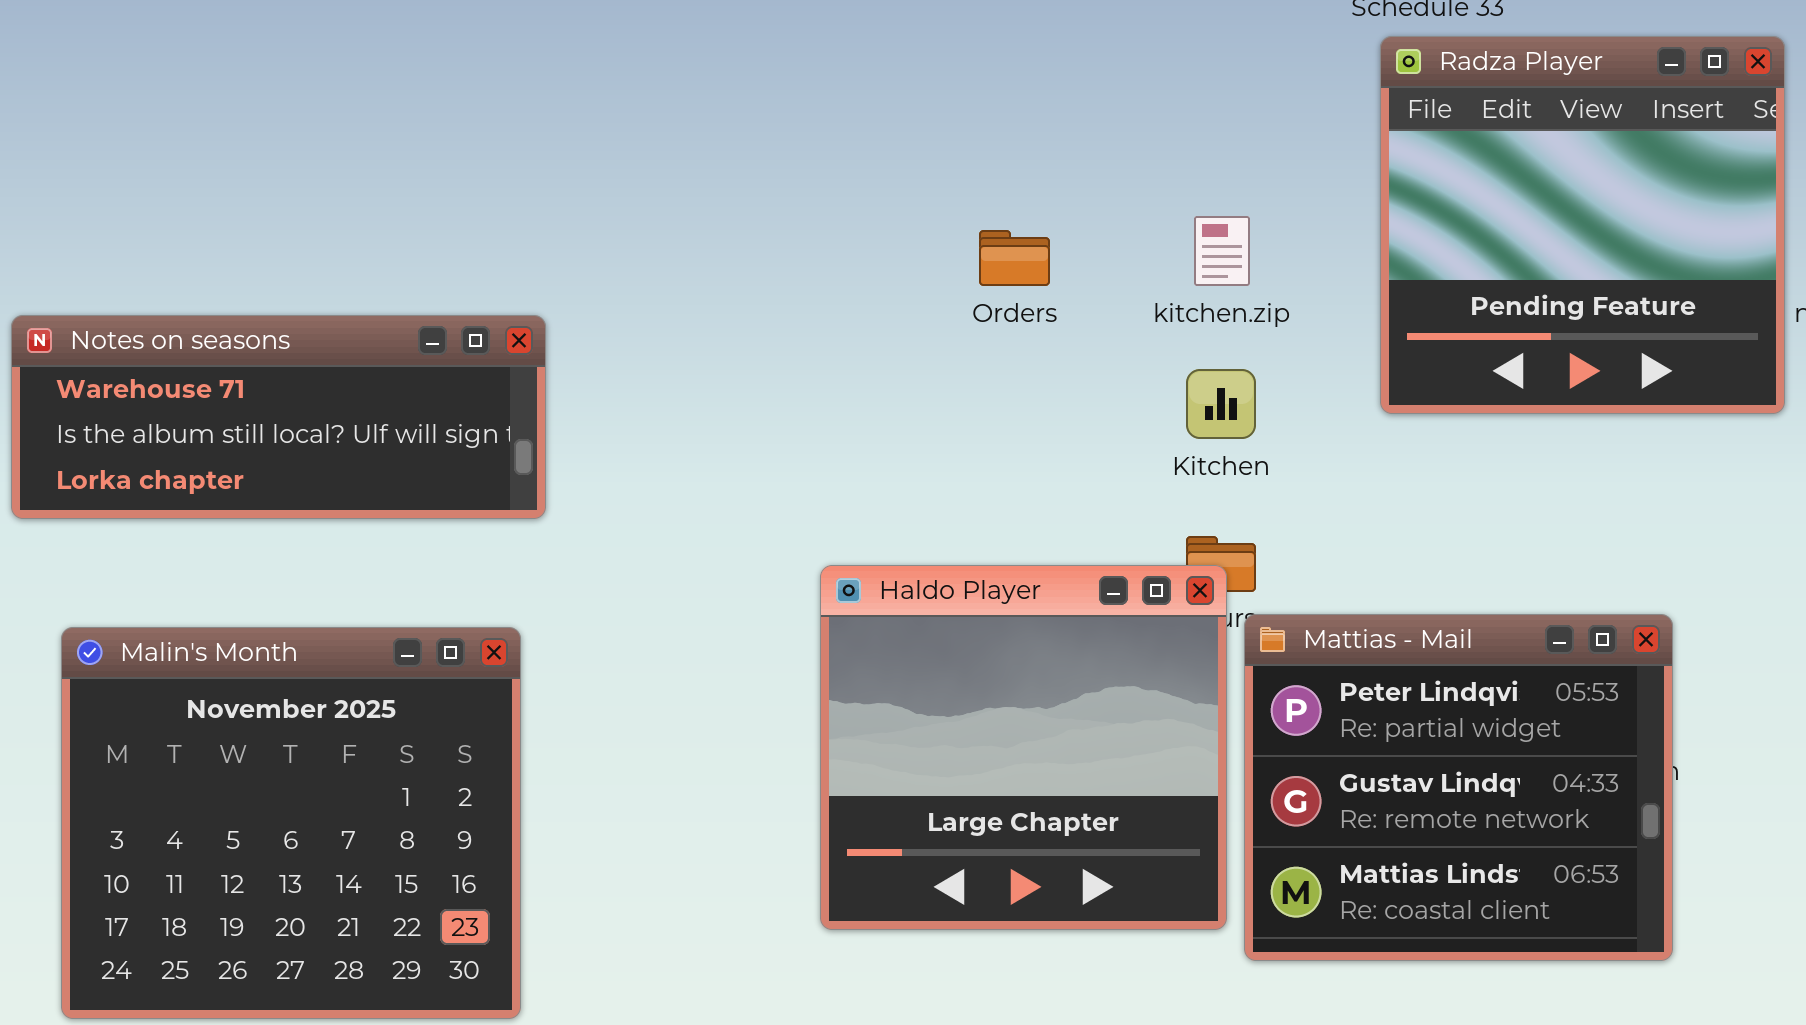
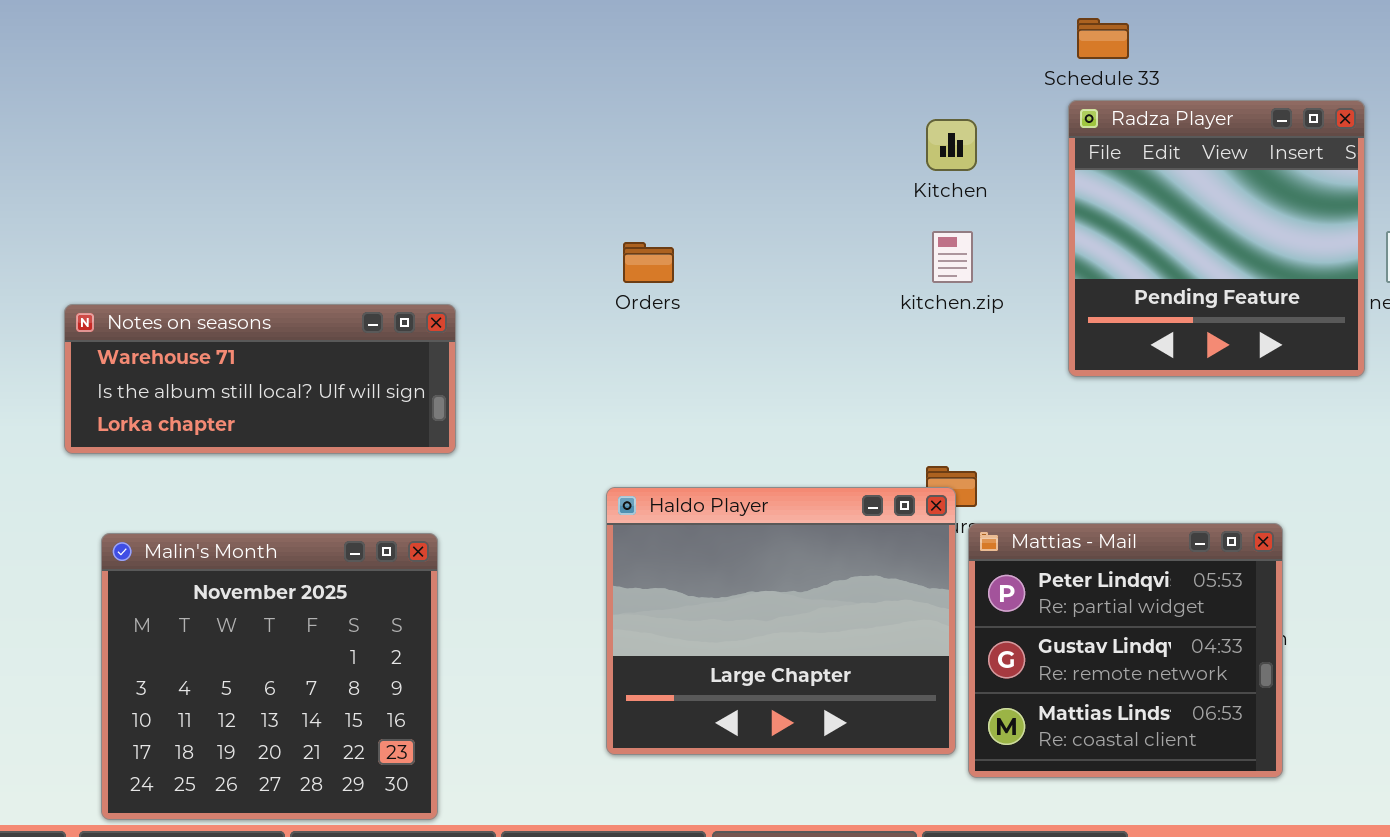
Orders: [979,230,1050,286] -> [623,242,674,283], moved
Kitchen: [1186,369,1256,439] -> [926,119,977,171], moved
Haldo Player: [820,565,1227,930] -> [606,487,956,755], resized

